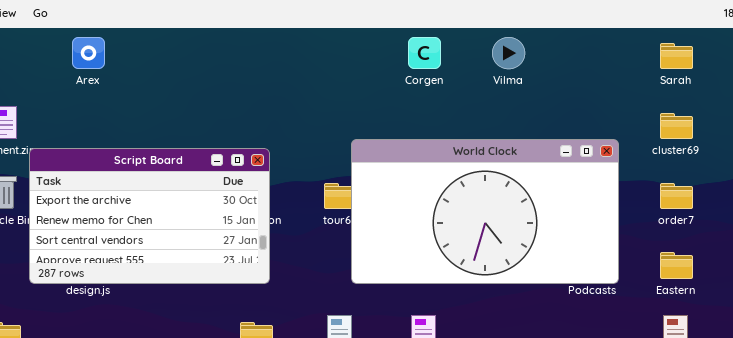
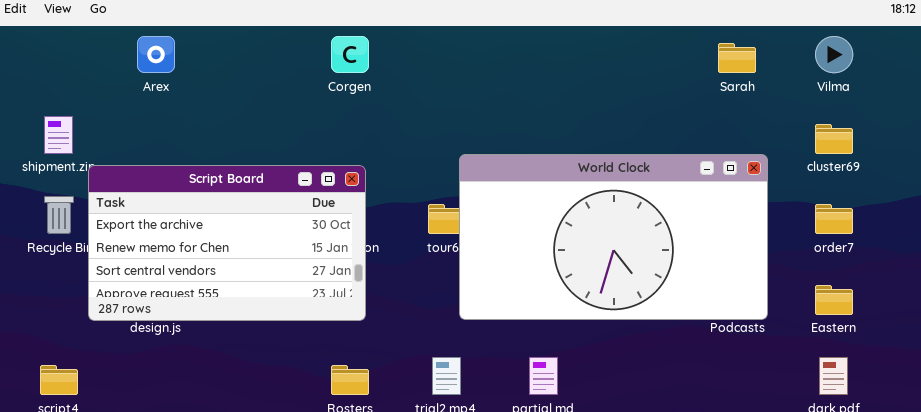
Corgen: [408,37,441,69] -> [331,36,369,73], moved
Vilma: [492,37,525,69] -> [815,36,853,73], moved
Sarah: [660,43,693,69] -> [718,43,756,73], moved

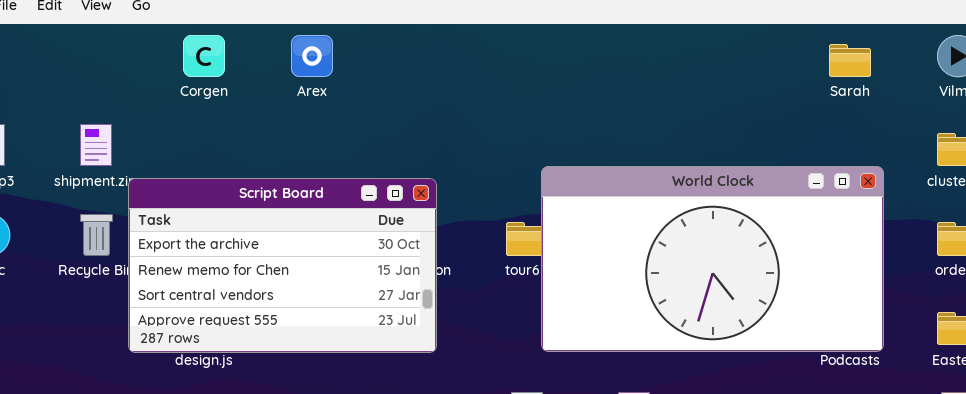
Arex: [137,36,175,73] -> [291,35,333,77], moved
Corgen: [331,36,369,73] -> [183,35,225,77], moved

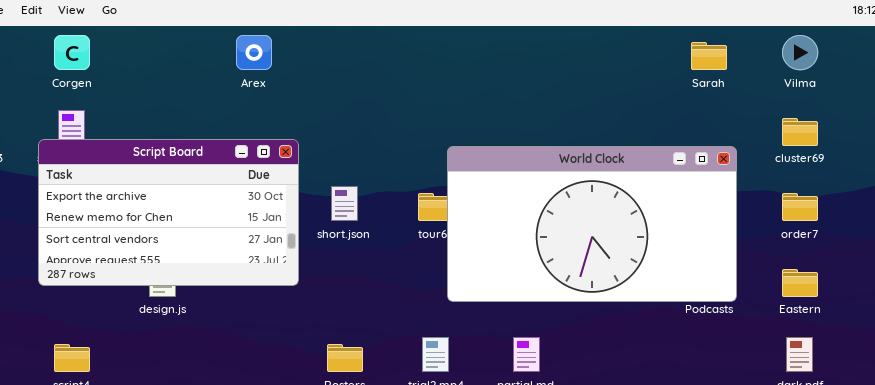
Corgen: [183,35,225,77] -> [54,35,90,70], moved
Script Board: [128,178,437,353] -> [38,139,299,286], moved

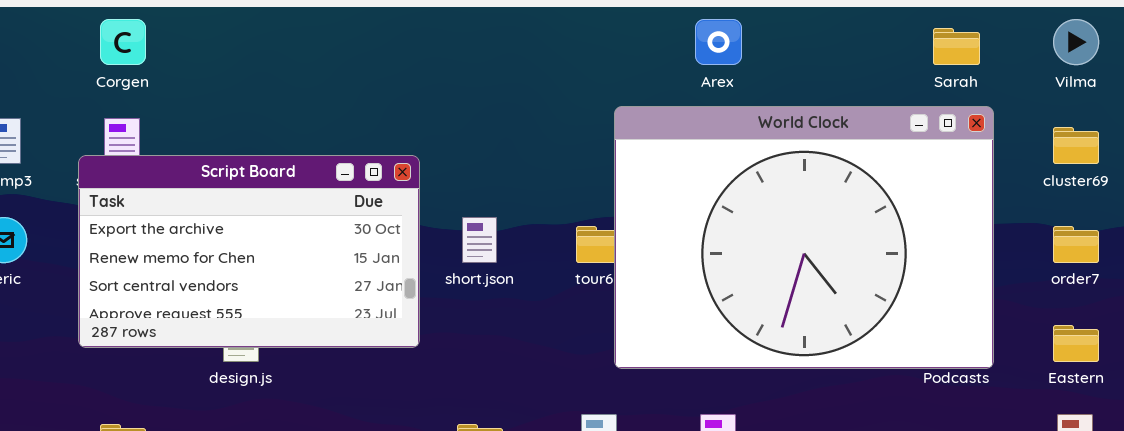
Arex: [236,35,272,70] -> [695,19,742,65], moved
World Clock: [447,146,737,302] -> [614,106,994,369], resized

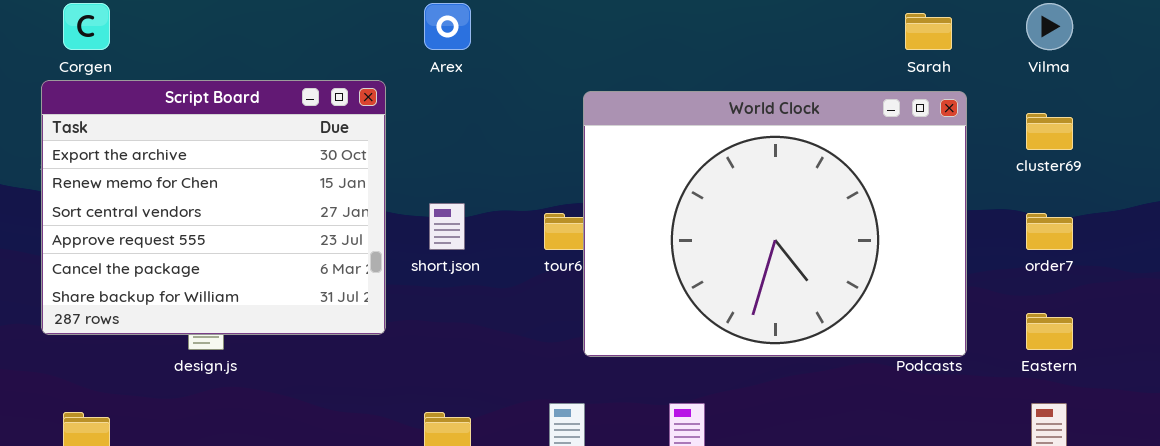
Arex: [695,19,742,65] -> [424,3,471,50], moved
Script Board: [78,155,420,348] -> [41,80,386,335], resized

